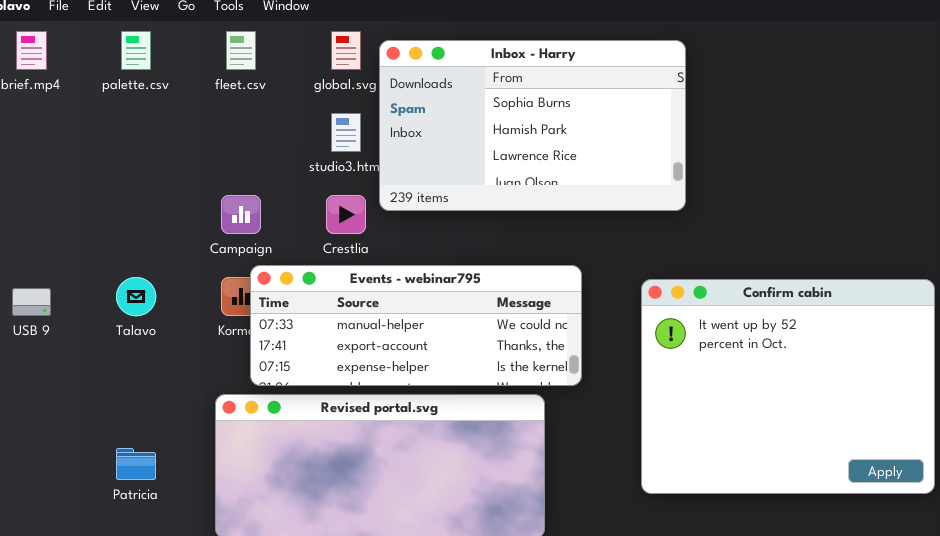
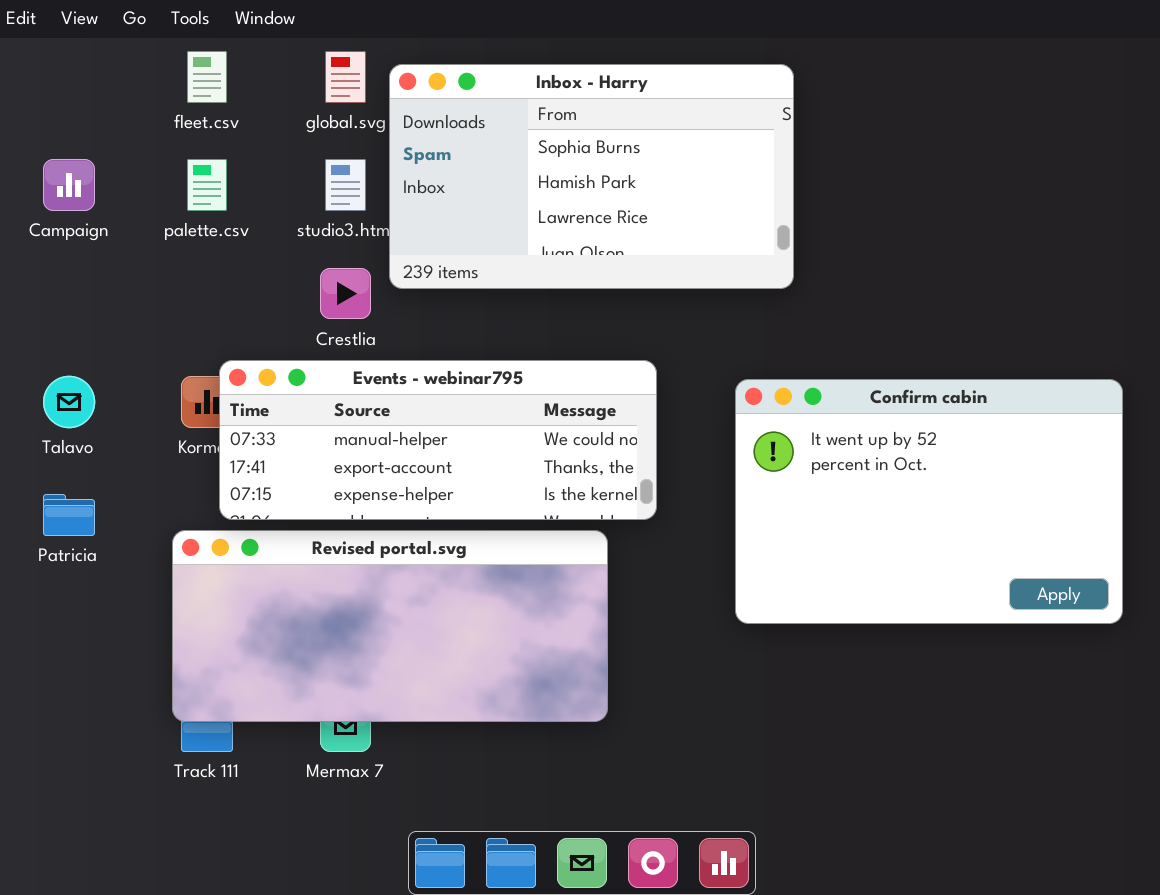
palette.csv: [121,31,151,70] -> [187,159,227,211], moved
Campaign: [221,195,261,234] -> [43,159,95,211], moved
Confirm cabin: [641,279,935,494] -> [735,379,1123,624], resized
Patricia: [116,448,156,480] -> [43,494,95,536], moved

